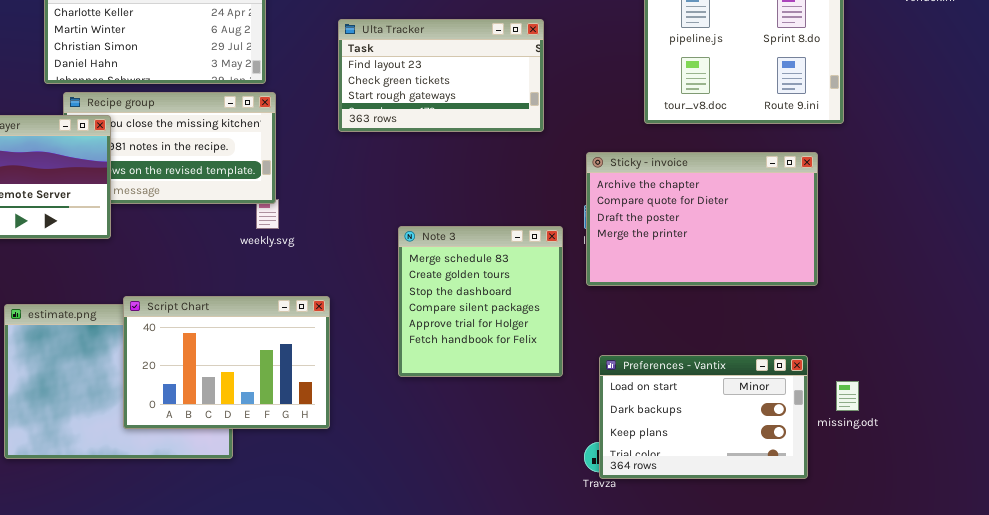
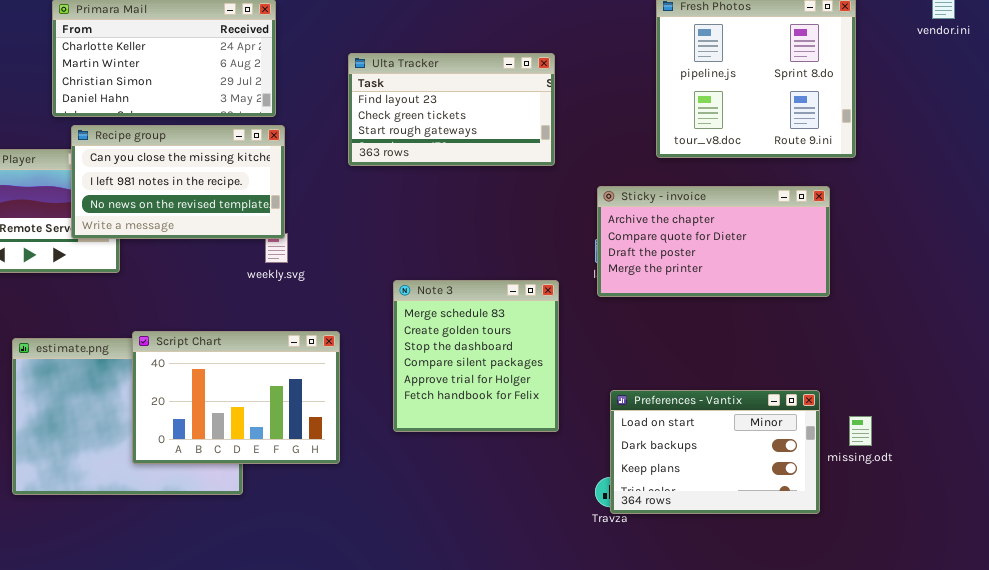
Recipe group: [63,92,276,204] -> [71,125,285,239], raised
Sticky - invoice: [586,152,818,286] -> [597,186,830,297], resized
Note 3: [398,226,563,377] -> [393,280,559,432], moved

